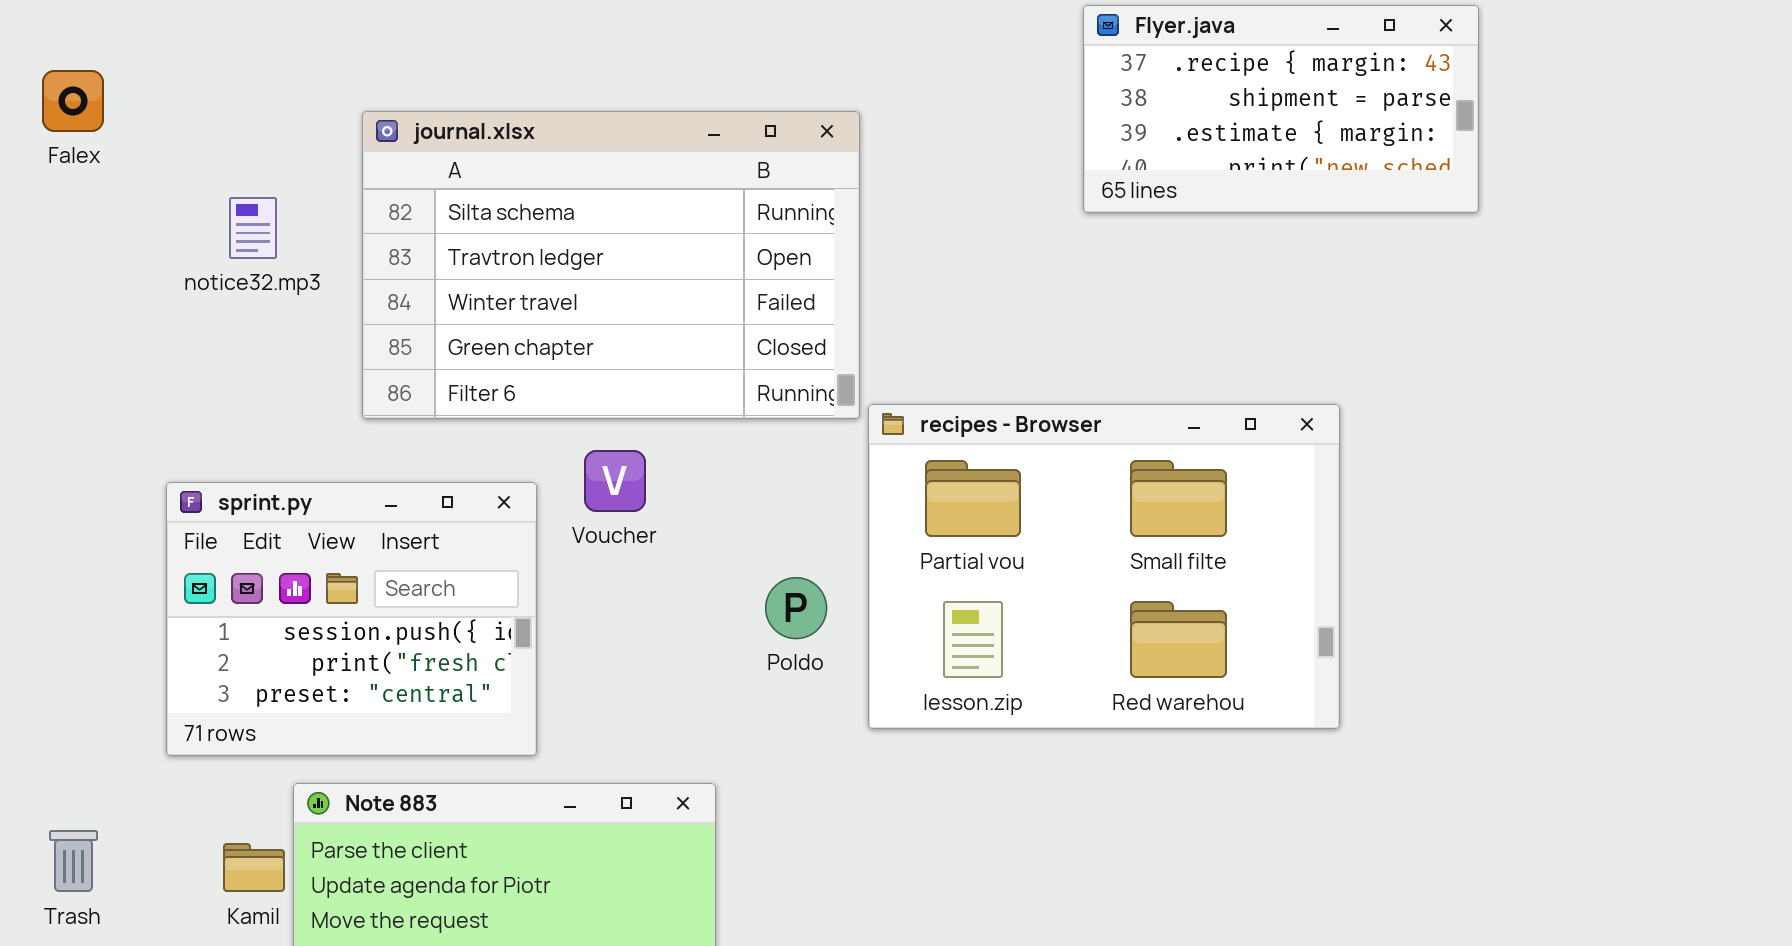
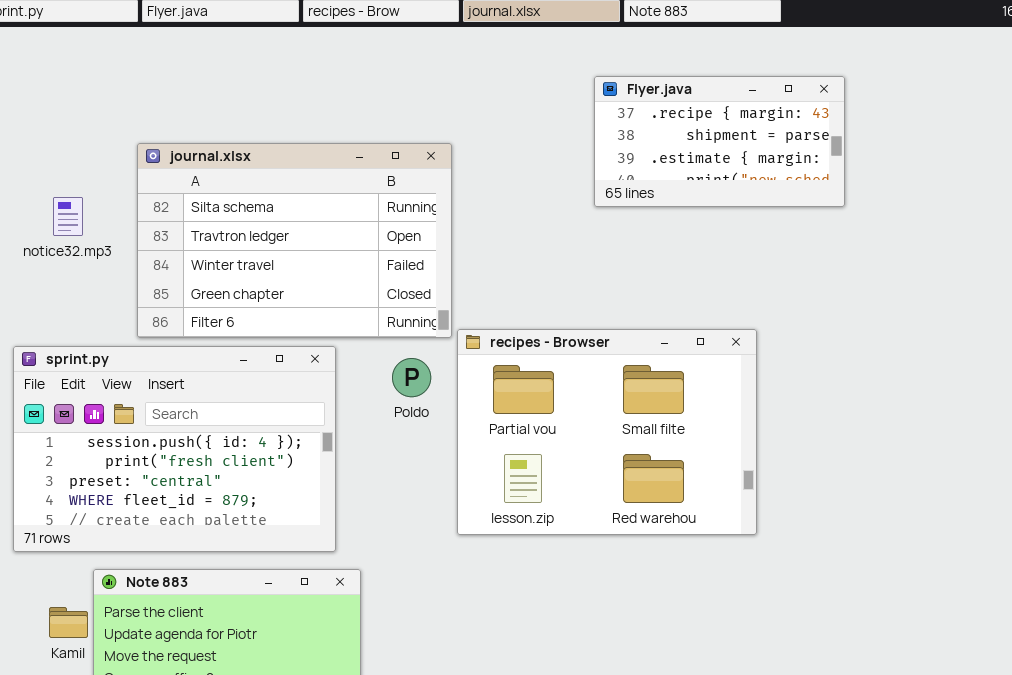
sprint.py: [166,482,537,756] -> [13,346,336,552], resized
Poldo: [765,577,827,639] -> [392,358,431,397], moved

